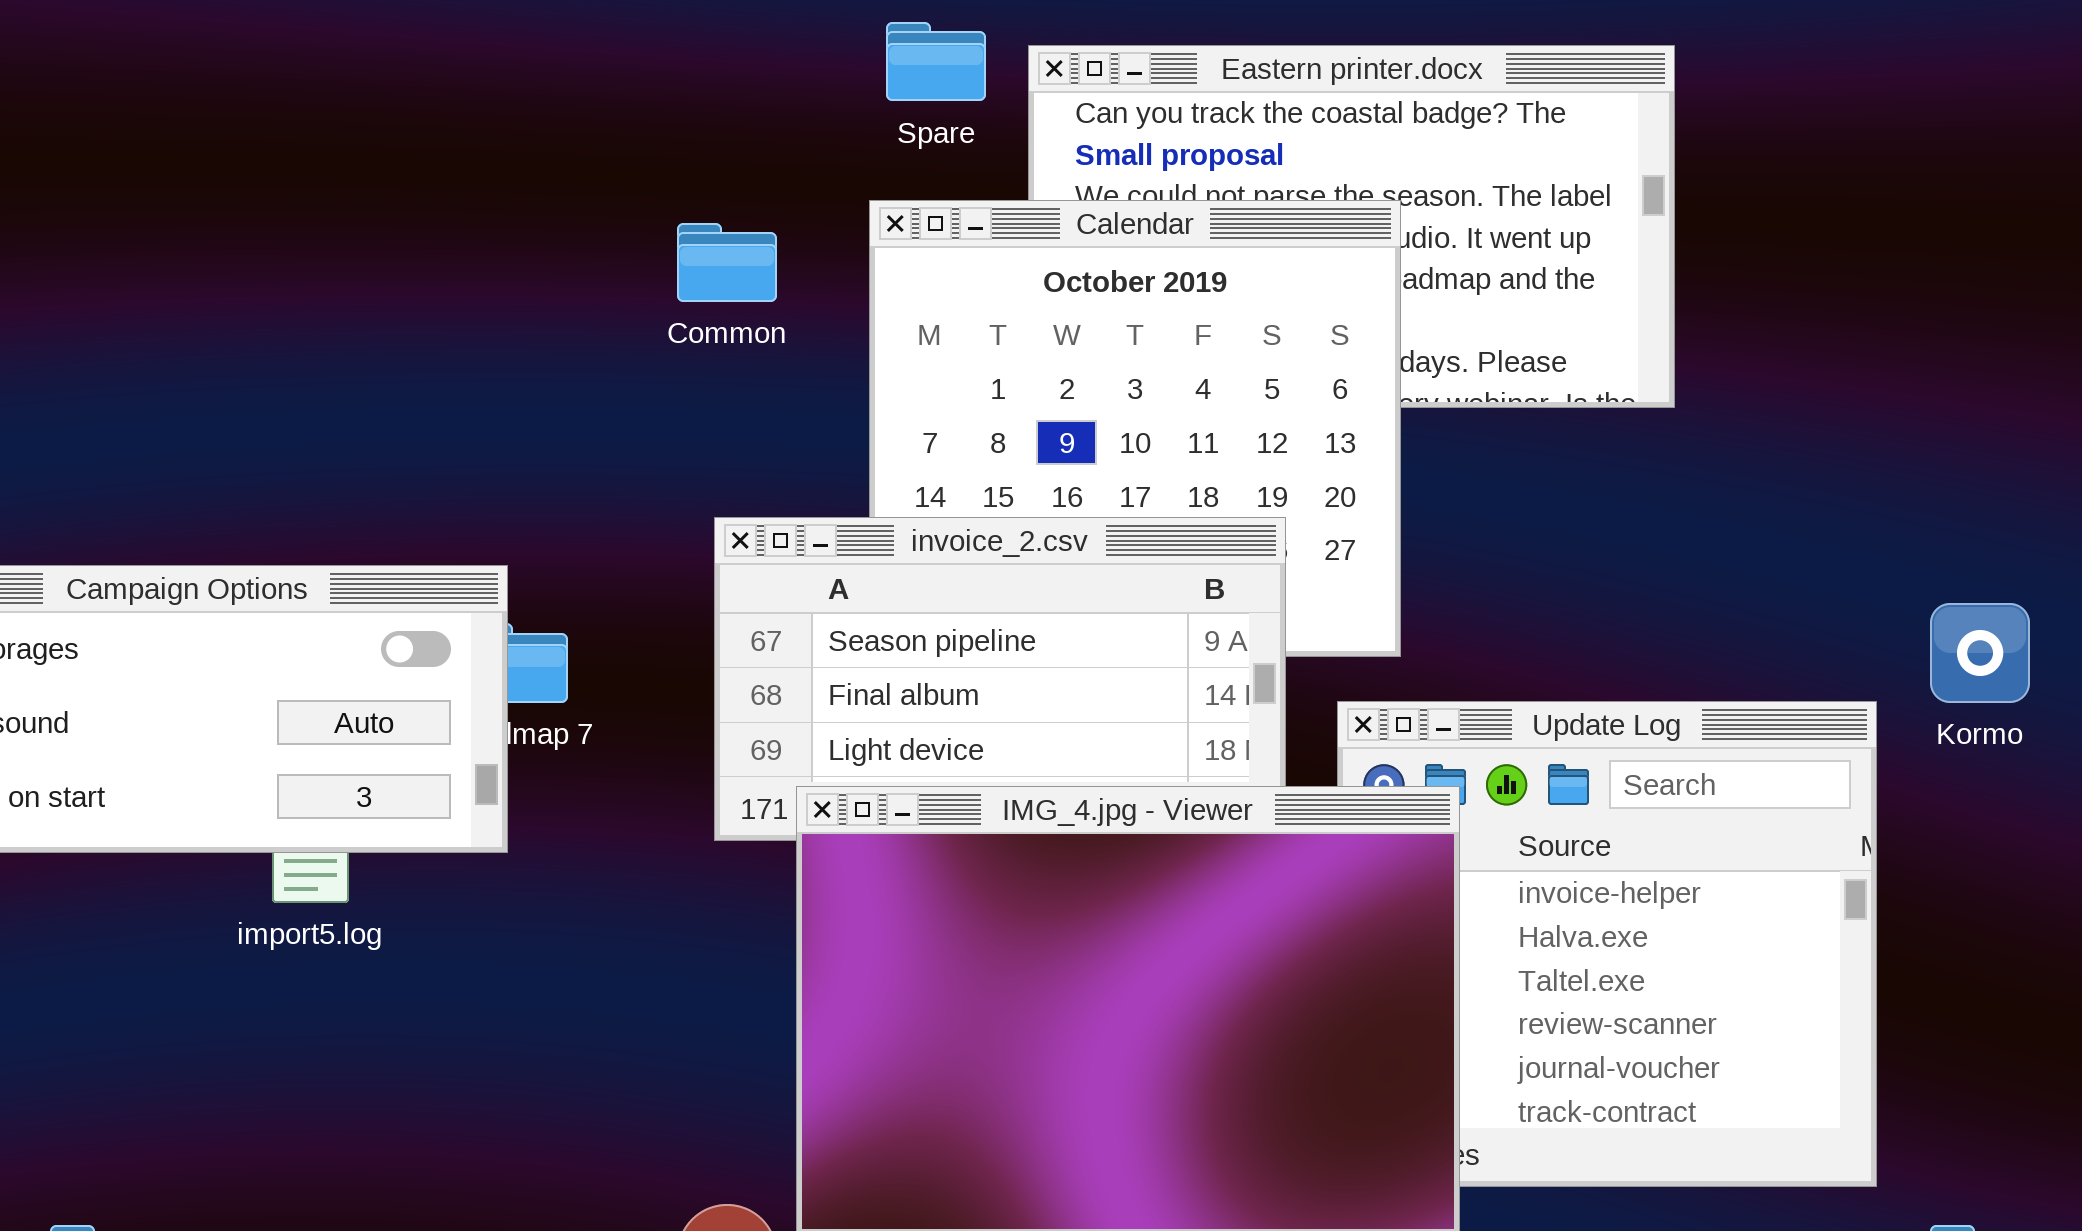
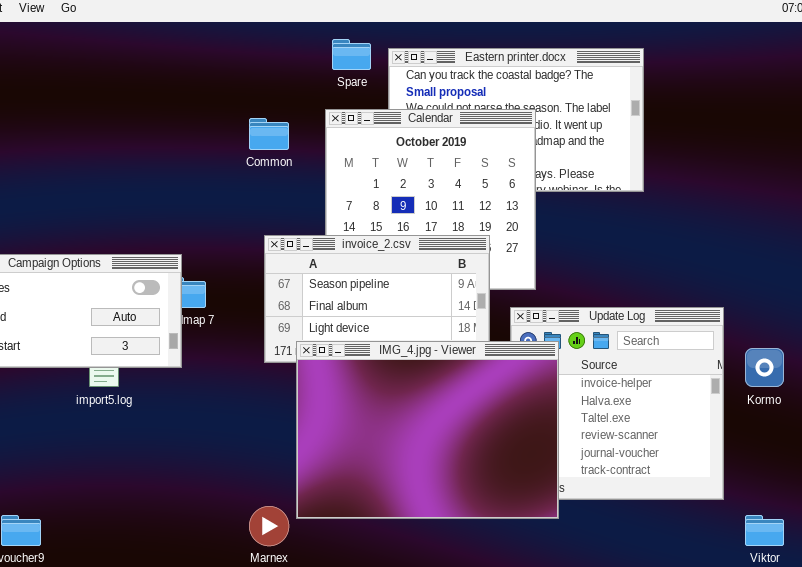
Kormo: [1930,603,2030,703] -> [745,348,784,387], moved

